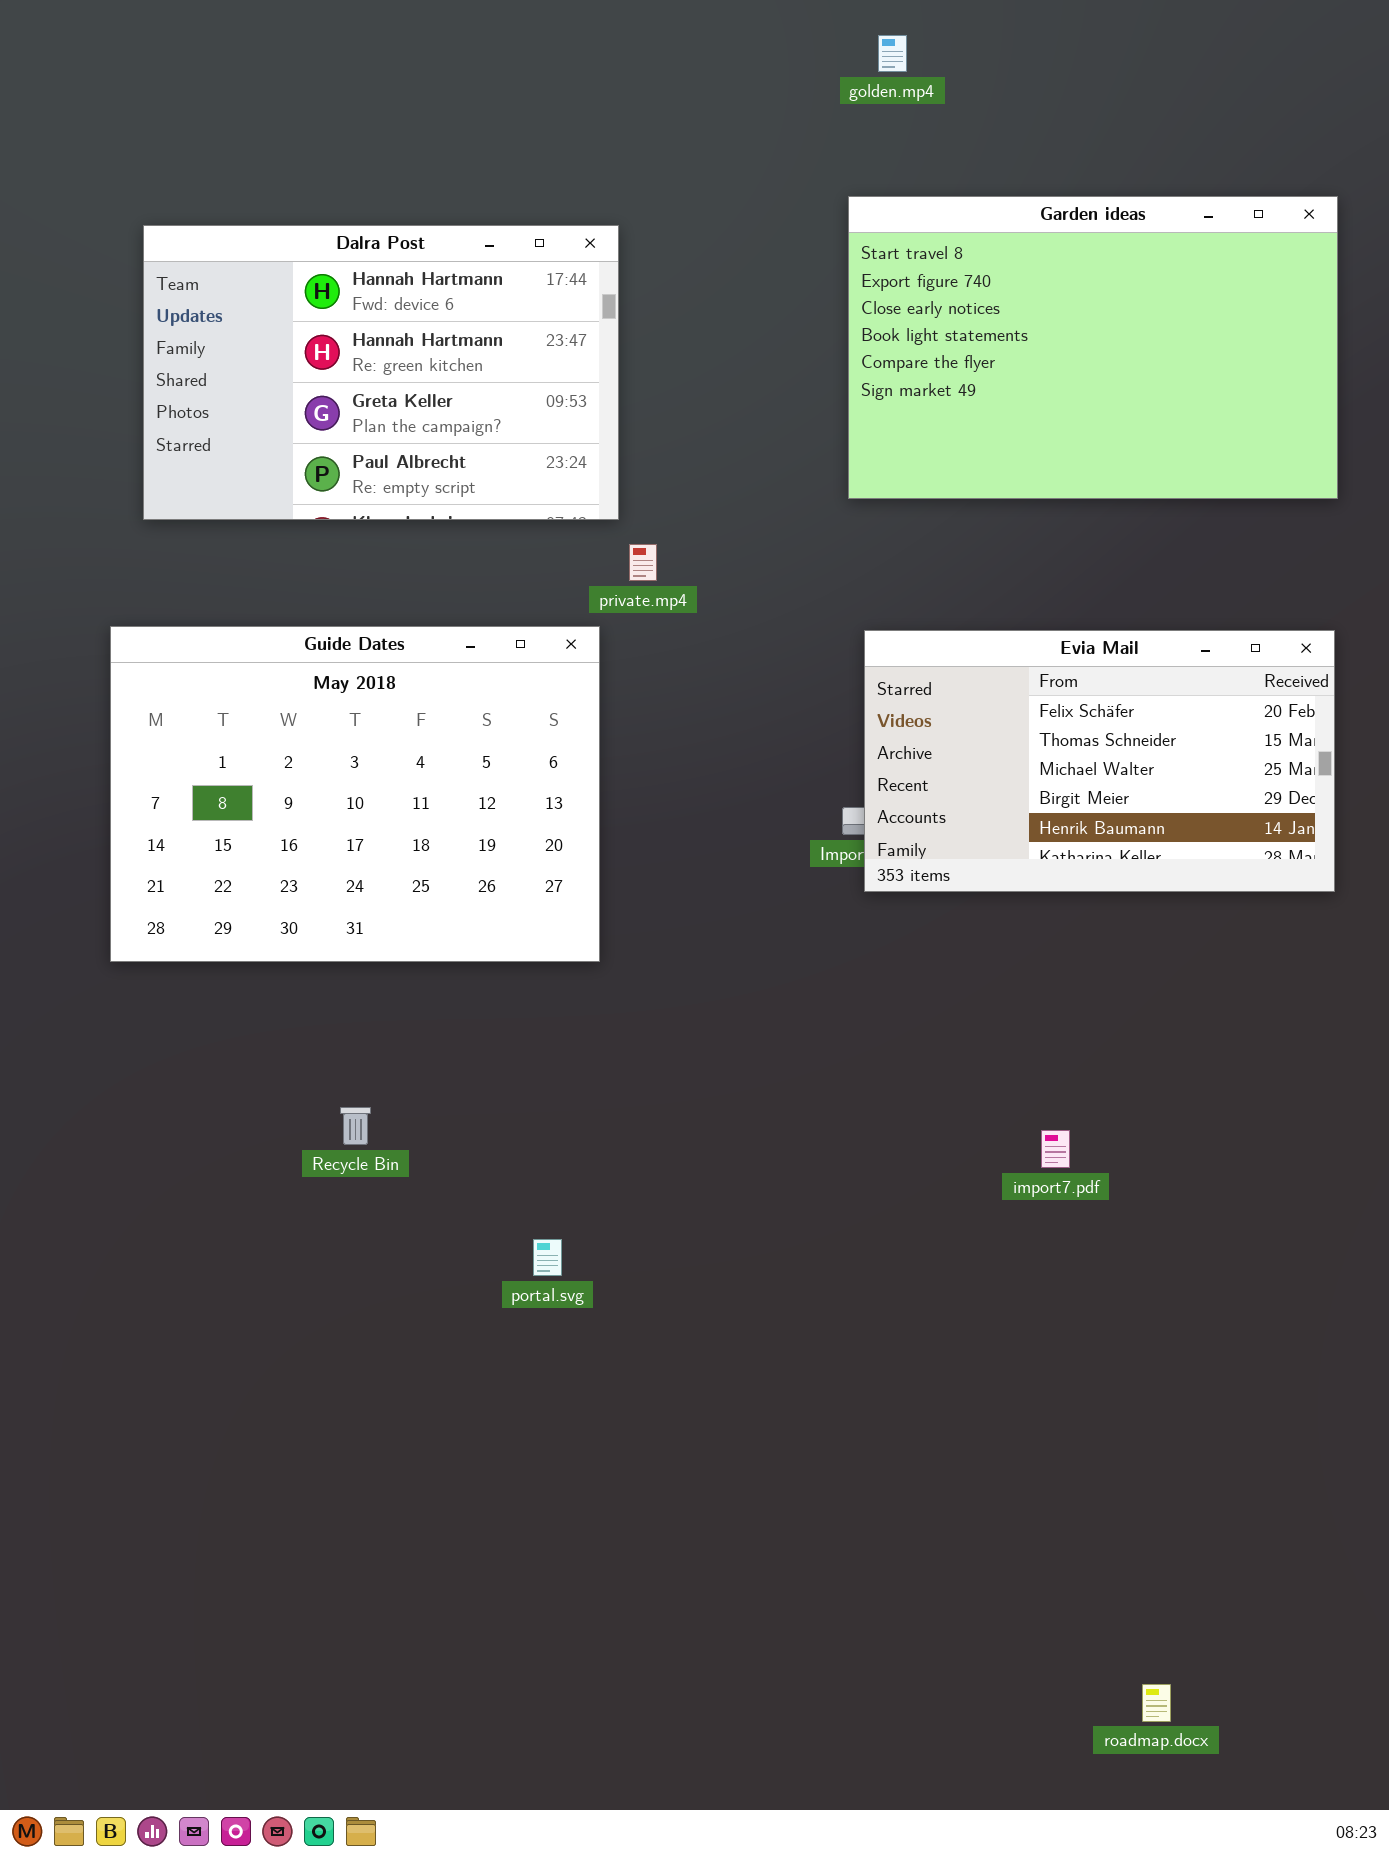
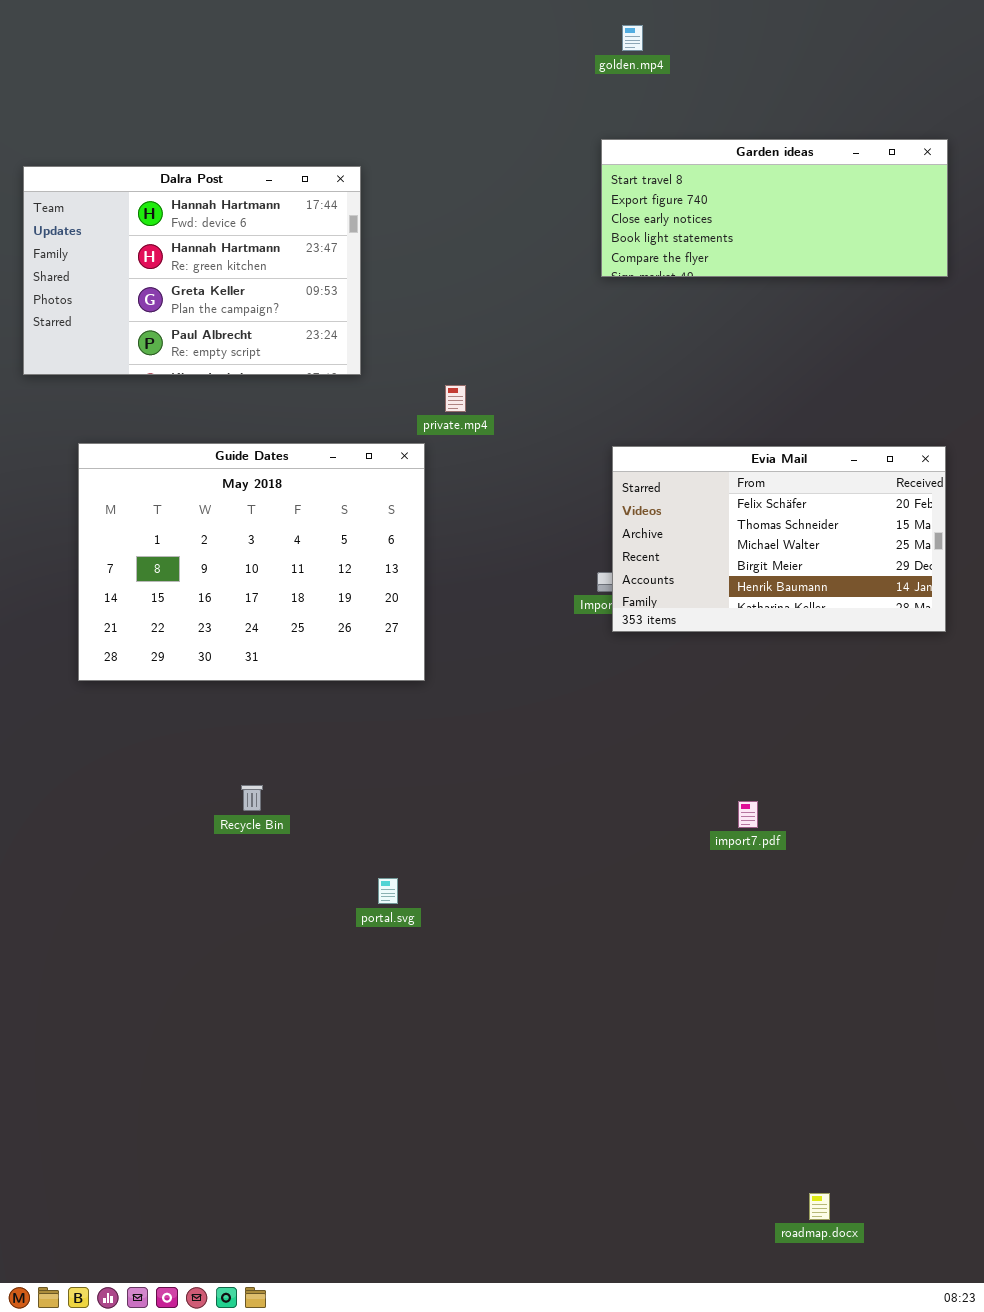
Garden ideas: [848,196,1338,499] -> [601,139,948,277], resized
Dalra Post: [143,225,619,520] -> [23,166,361,375], moved

